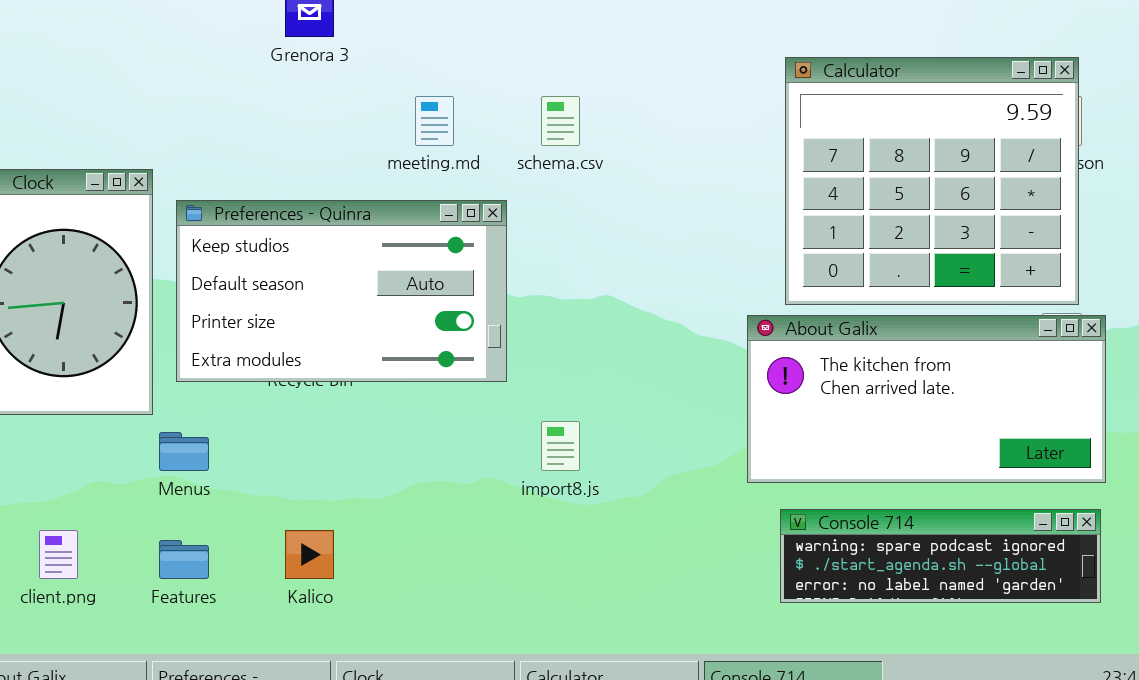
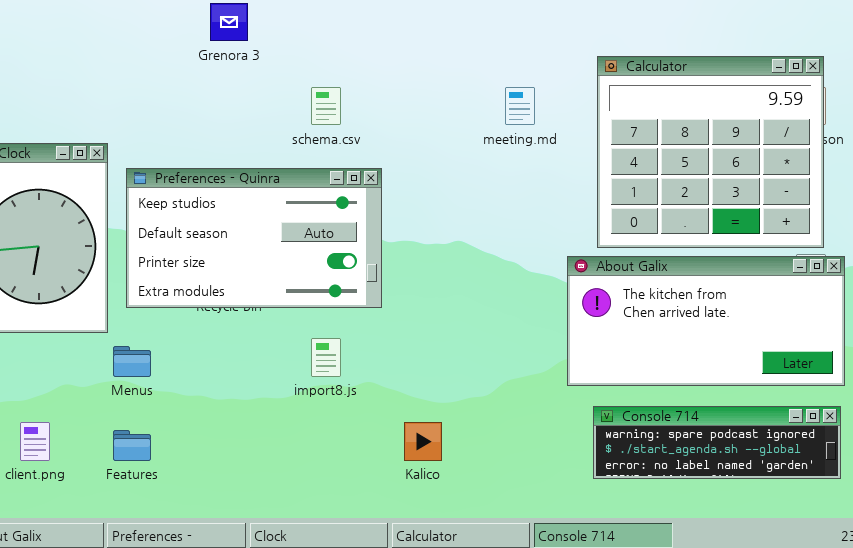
meeting.md: [415,96,454,146] -> [505,87,535,125], moved
schema.csv: [541,96,580,146] -> [311,87,341,125], moved
import8.js: [541,421,580,471] -> [311,338,341,377], moved
Kalico: [285,530,334,579] -> [404,422,442,461], moved

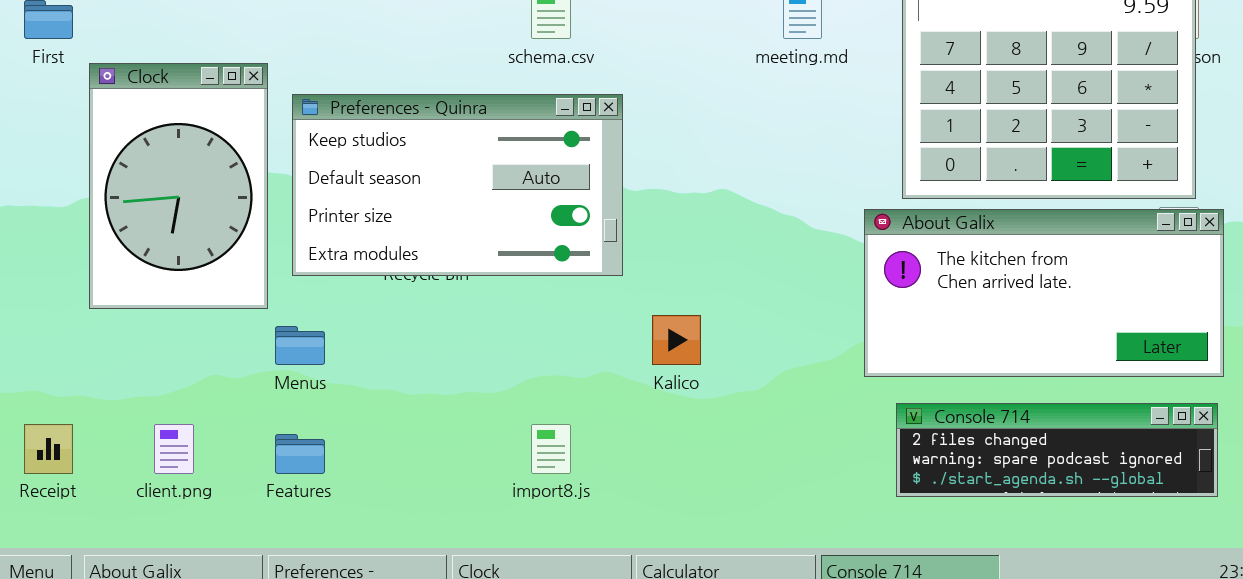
import8.js: [311,338,341,377] -> [531,424,571,474], moved
Console 714: [593,406,841,479] -> [896,403,1218,497], scrolled up 1 row
Kalico: [404,422,442,461] -> [652,315,701,365], moved

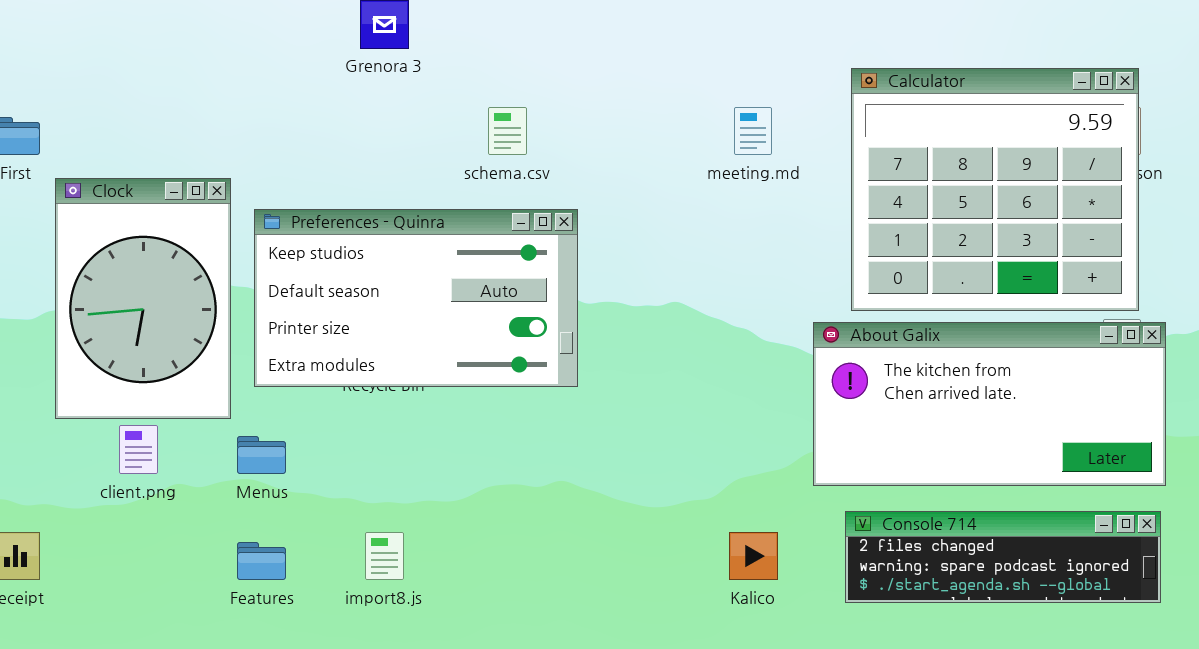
Kalico: [652,315,701,365] -> [729,532,778,580], moved
client.png: [154,424,194,474] -> [119,425,158,474], moved
import8.js: [531,424,571,474] -> [365,532,404,580], moved

